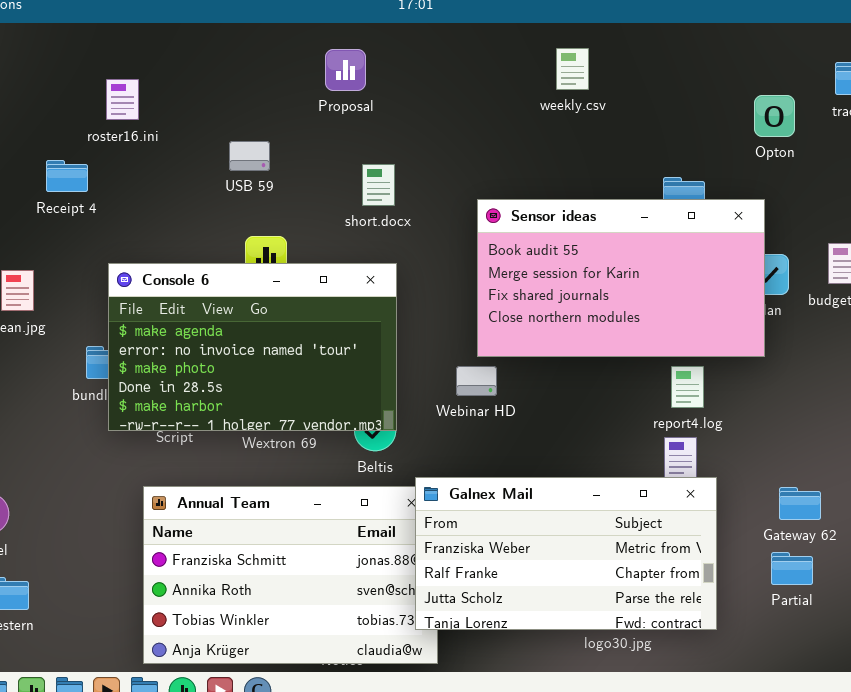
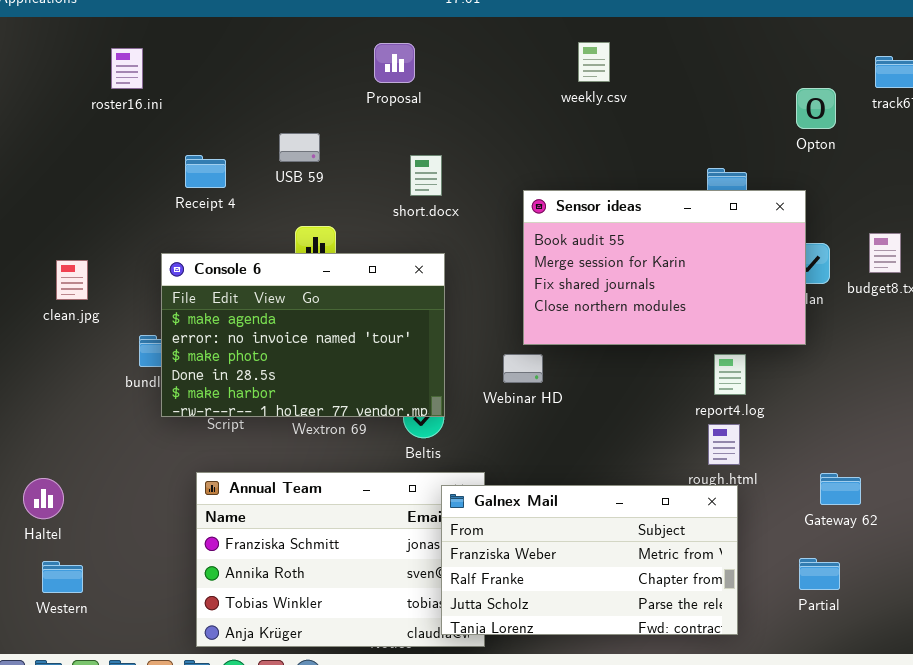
weekly.csv: [556,48,589,90] -> [578,42,610,82], moved
roster16.ini: [106,79,139,120] -> [111,48,143,89], moved
Receipt 4: [46,160,88,192] -> [185,155,226,188], moved
Galnex Mail: [415,477,717,630] -> [441,485,738,635], moved
Partial: [771,552,813,585] -> [799,558,840,590], moved

